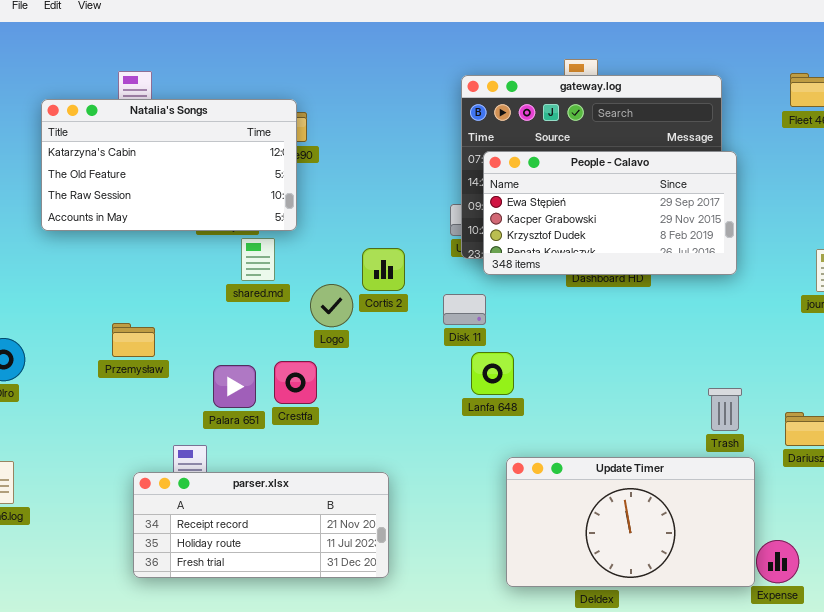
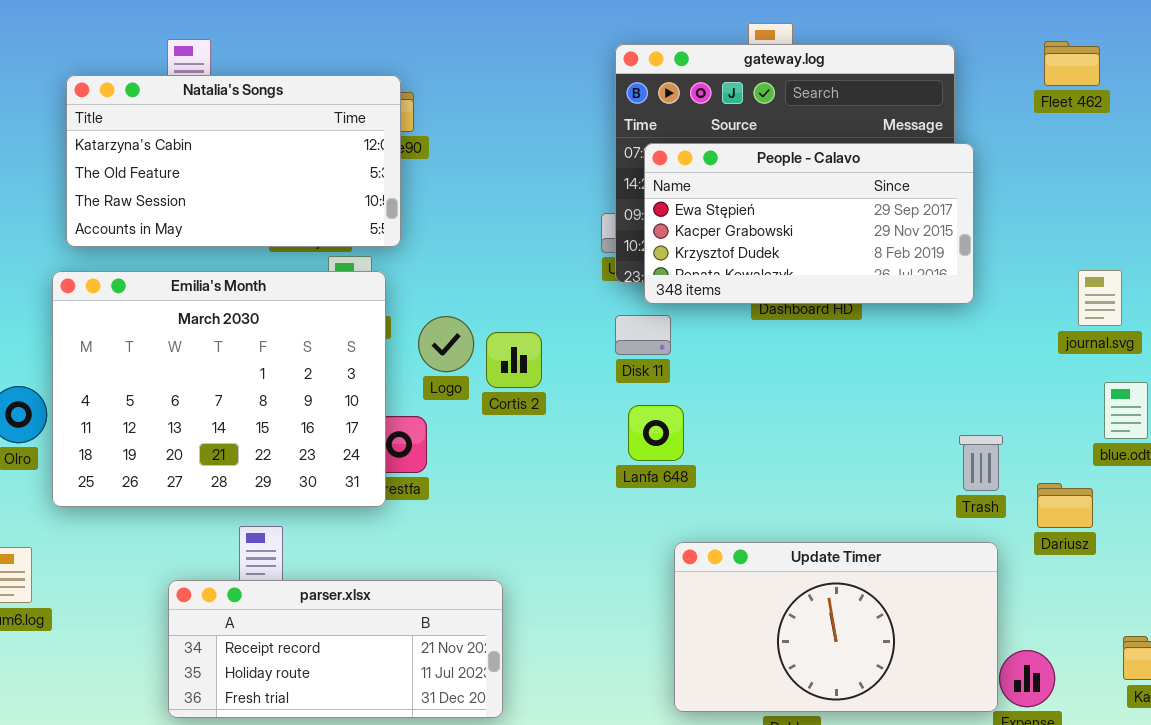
Cortis 2: [362,248,405,291] -> [486,332,542,388], moved
Emilia's Month: none -> [52,271,386,507], opened
Disk 11: [443,294,486,325] -> [615,315,671,355], moved
Trash: [708,388,742,431] -> [959,435,1003,491], moved
parser.xlsx: [133,472,389,578] -> [168,580,503,718], moved

